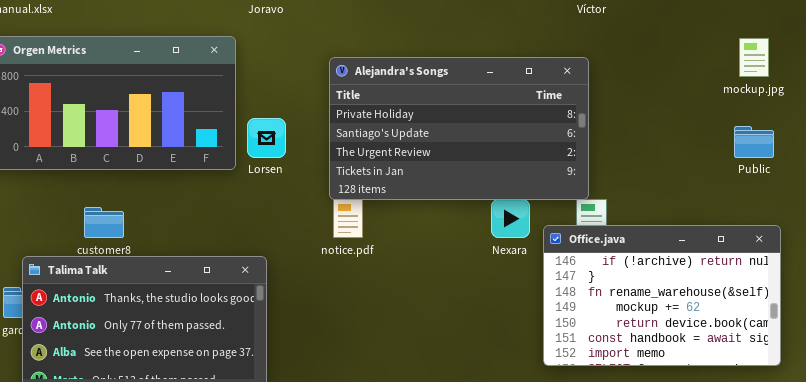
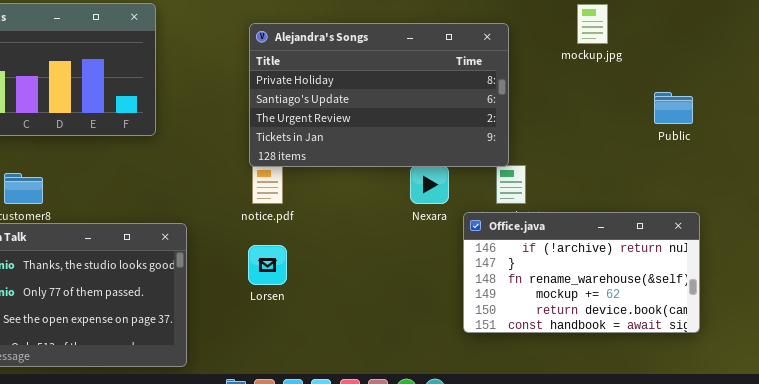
mockup.jpg: [739,38,769,77] -> [577,4,608,44], moved
Lorsen: [247,118,286,158] -> [248,245,287,285], moved
Office.java: [543,225,781,366] -> [463,212,700,333], resized

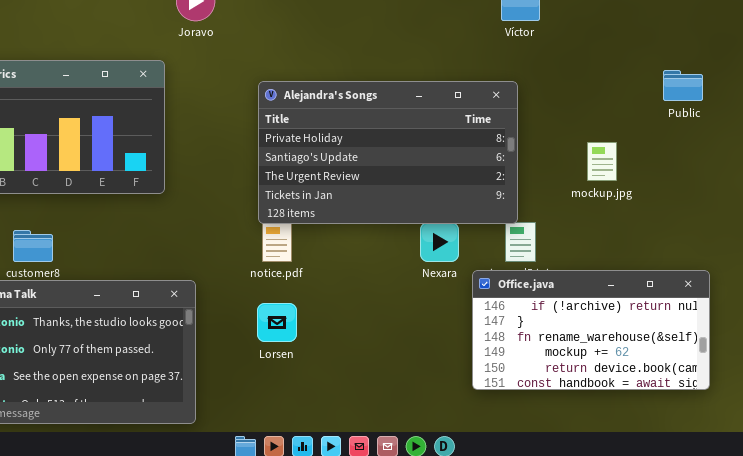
mockup.jpg: [577,4,608,44] -> [587,142,617,181], moved
Public: [654,92,693,124] -> [663,70,703,101], moved

